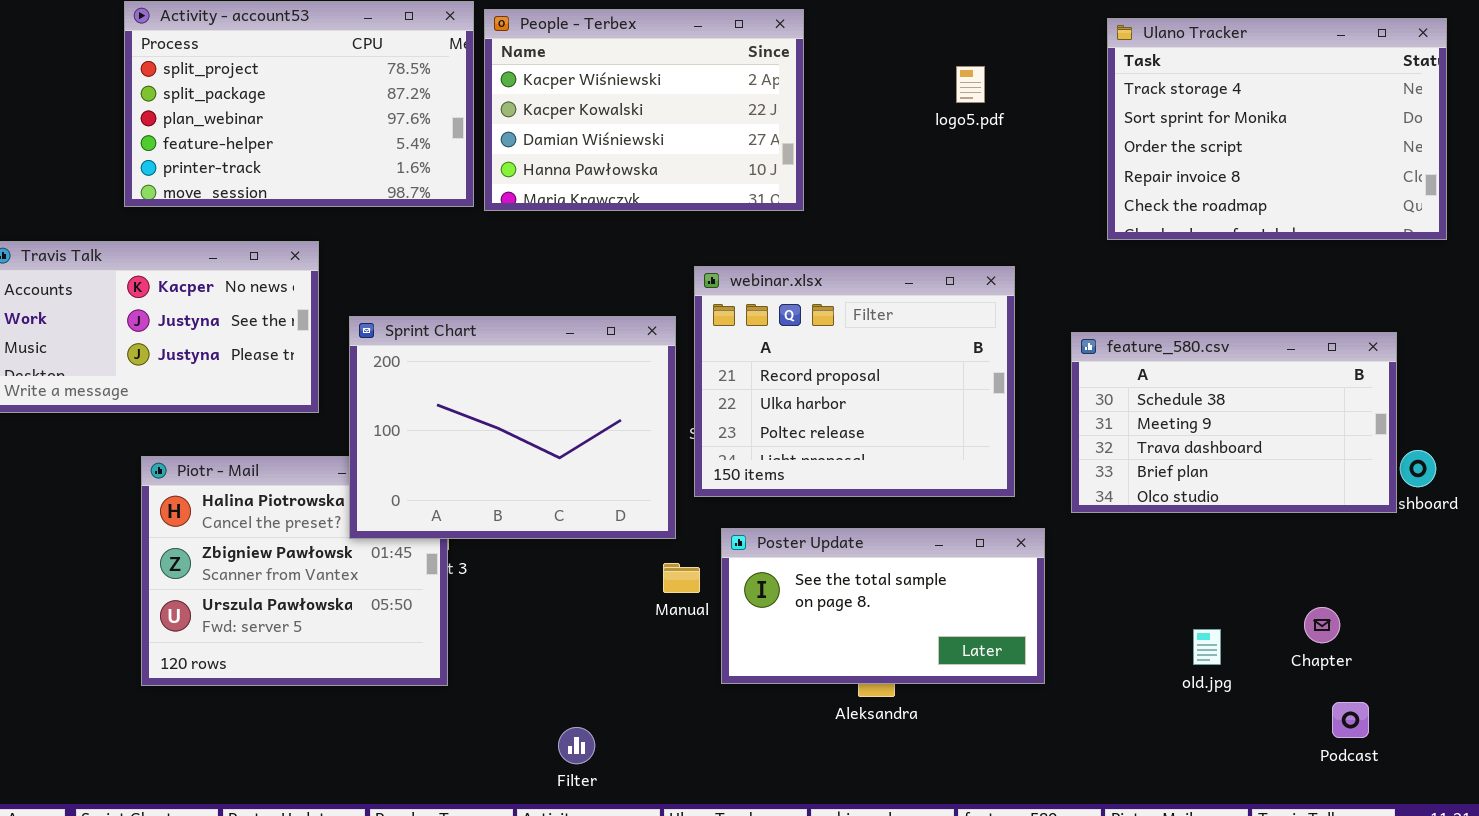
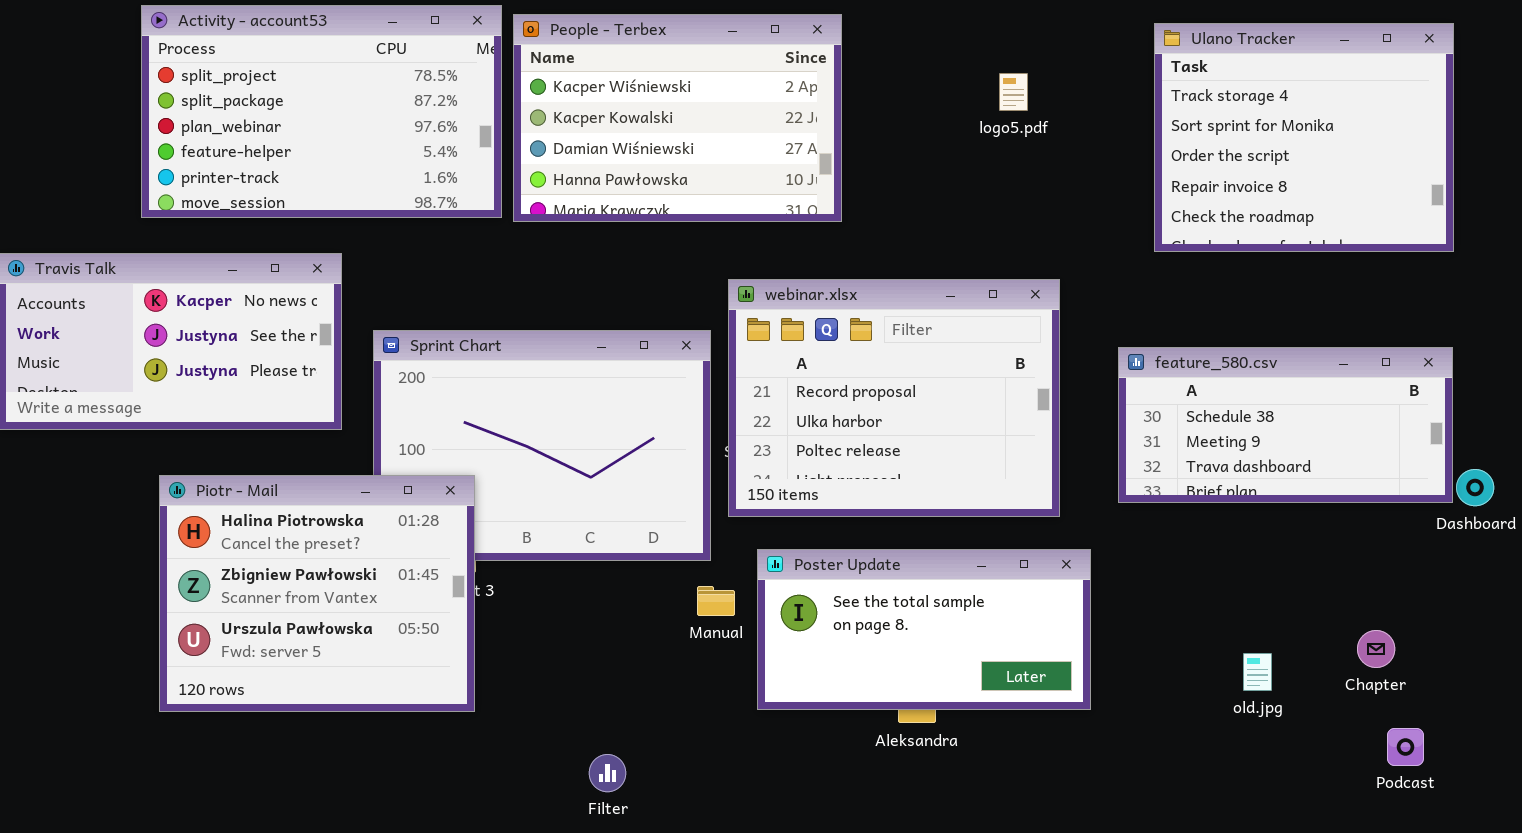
Ulano Tracker: [1107,18,1447,240] -> [1154,23,1454,252], resized
feature_580.csv: [1071,332,1397,513] -> [1118,347,1453,503], resized
Piotr - Mail: [141,456,448,686] -> [159,475,475,712], raised

